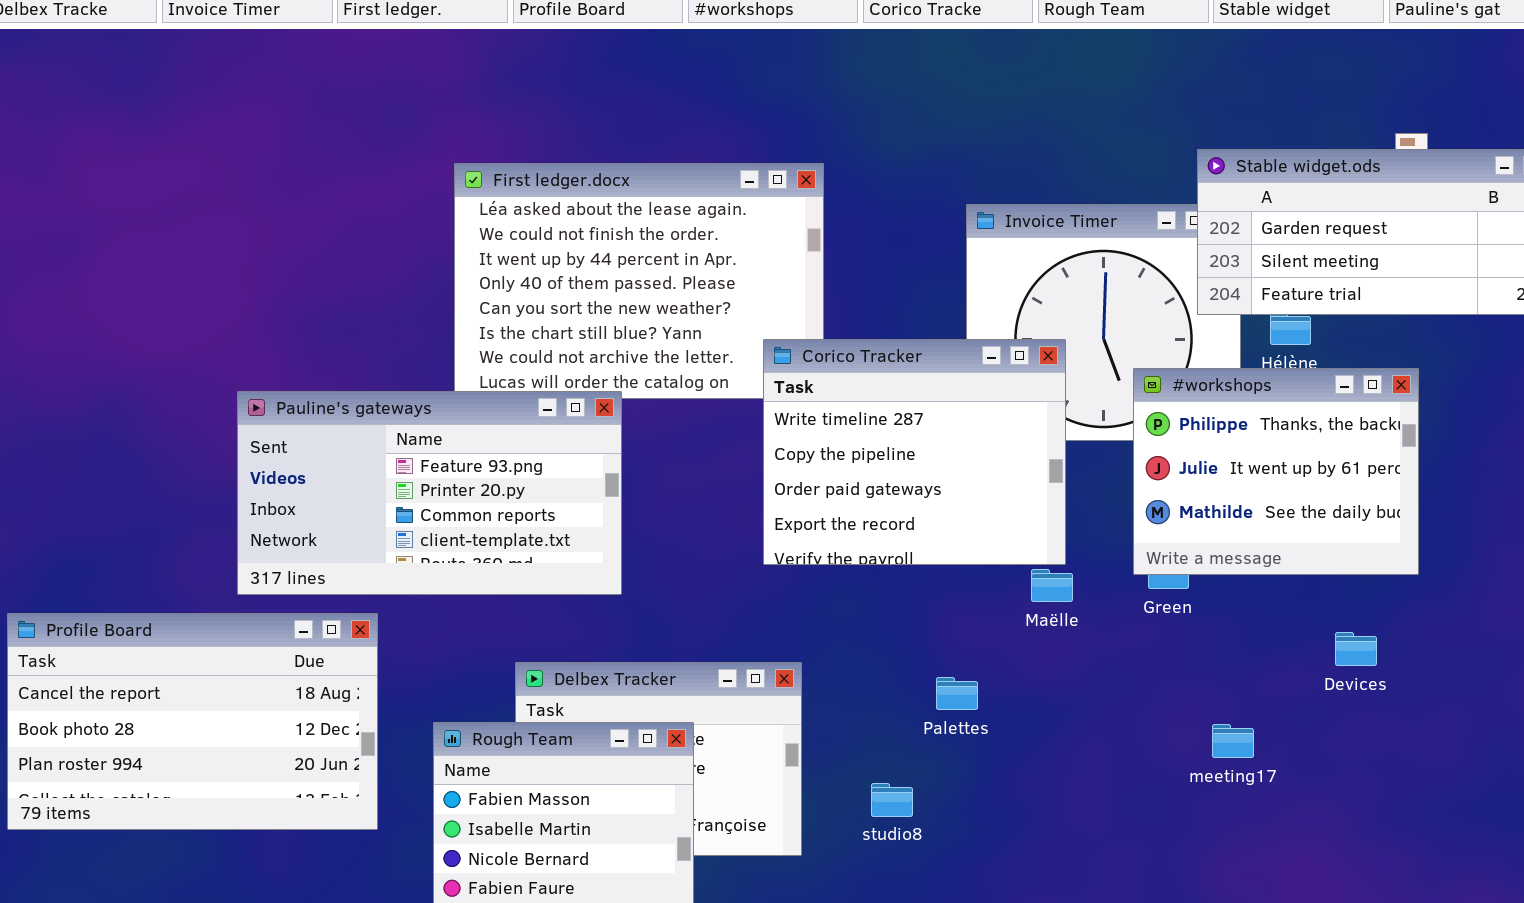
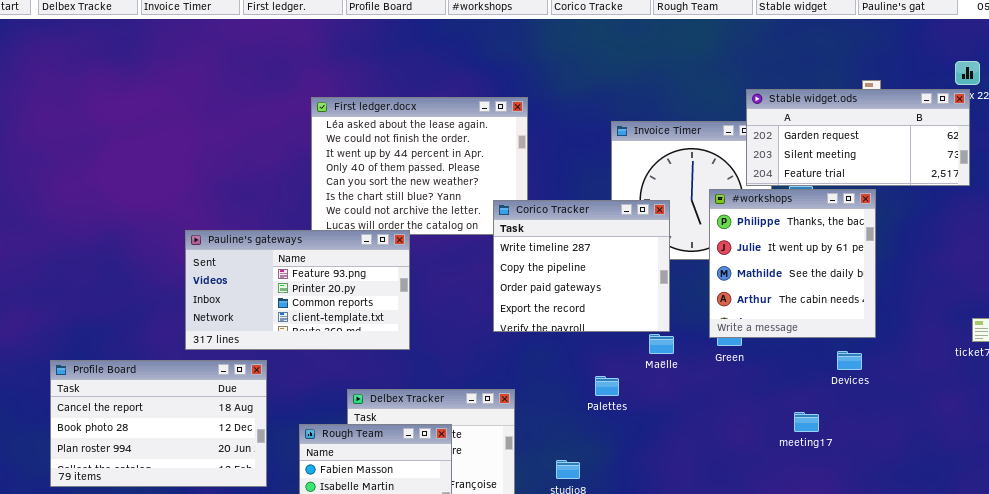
#workshops: [1133,368,1419,575] -> [709,189,876,338], resized
Devices: [1335,632,1377,666] -> [837,351,862,370], moved
Palettes: [936,677,978,710] -> [595,376,619,396], moved
meeting17: [1212,724,1254,758] -> [794,412,819,432], moved

